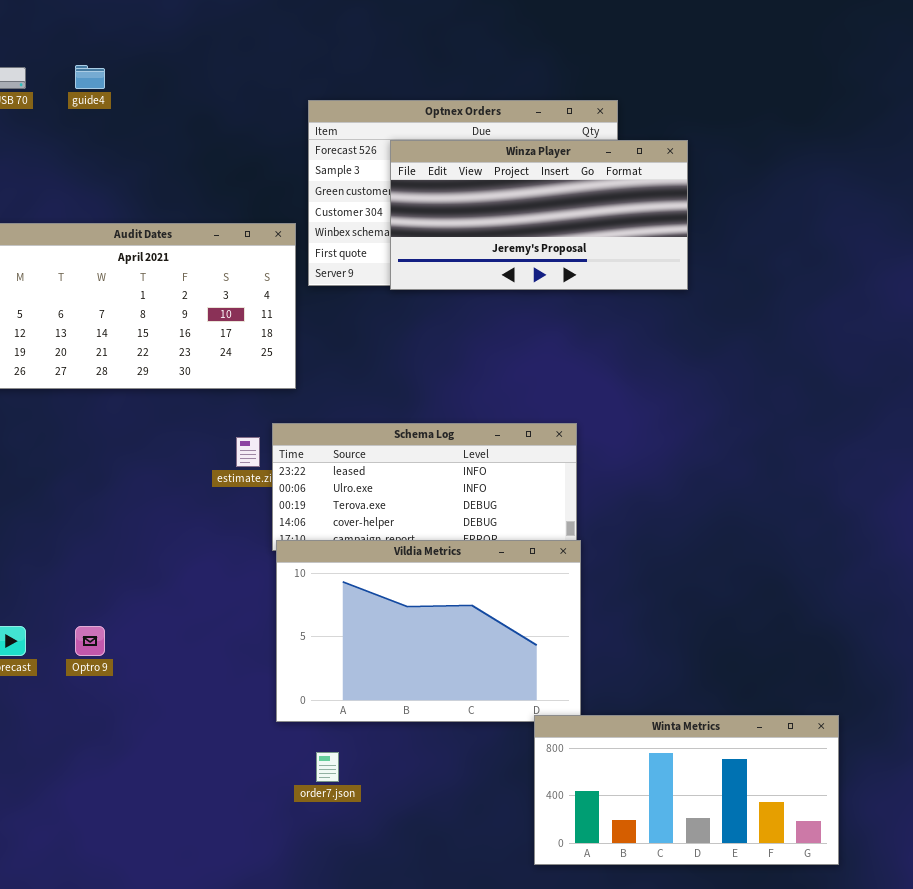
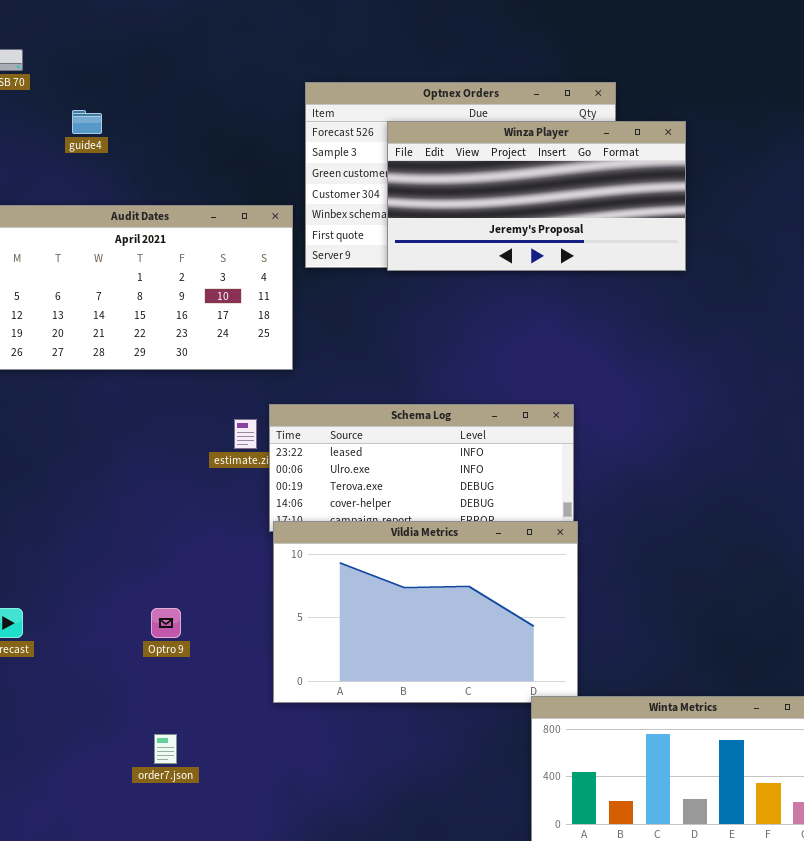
guide4: [75,65,105,89] -> [72,110,102,134], moved
Optro 9: [75,626,105,656] -> [151,608,181,638], moved
order7.json: [316,752,339,782] -> [154,734,177,764], moved

